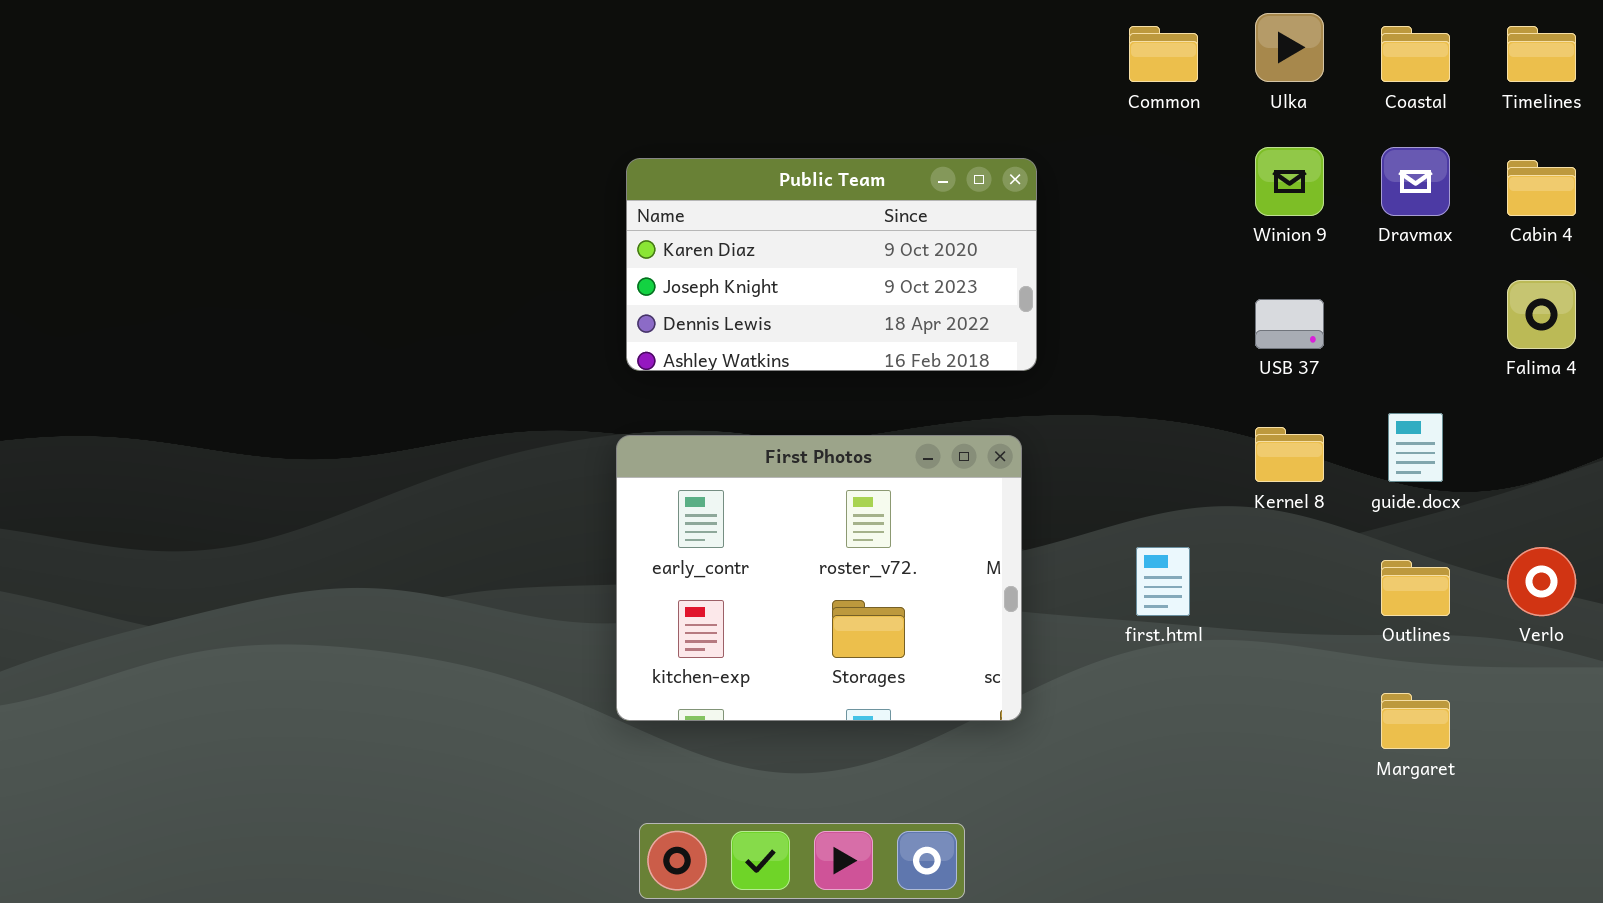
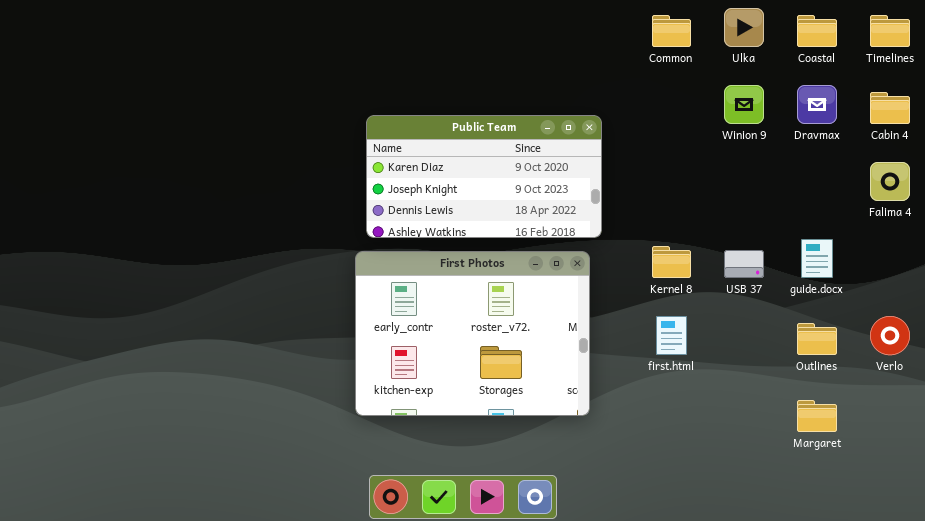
Public Team: [626,158,1037,371] -> [366,115,602,238], moved
USB 37: [1255,299,1324,349] -> [724,250,764,278], moved
Kernel 8: [1255,427,1324,482] -> [652,246,691,278], moved

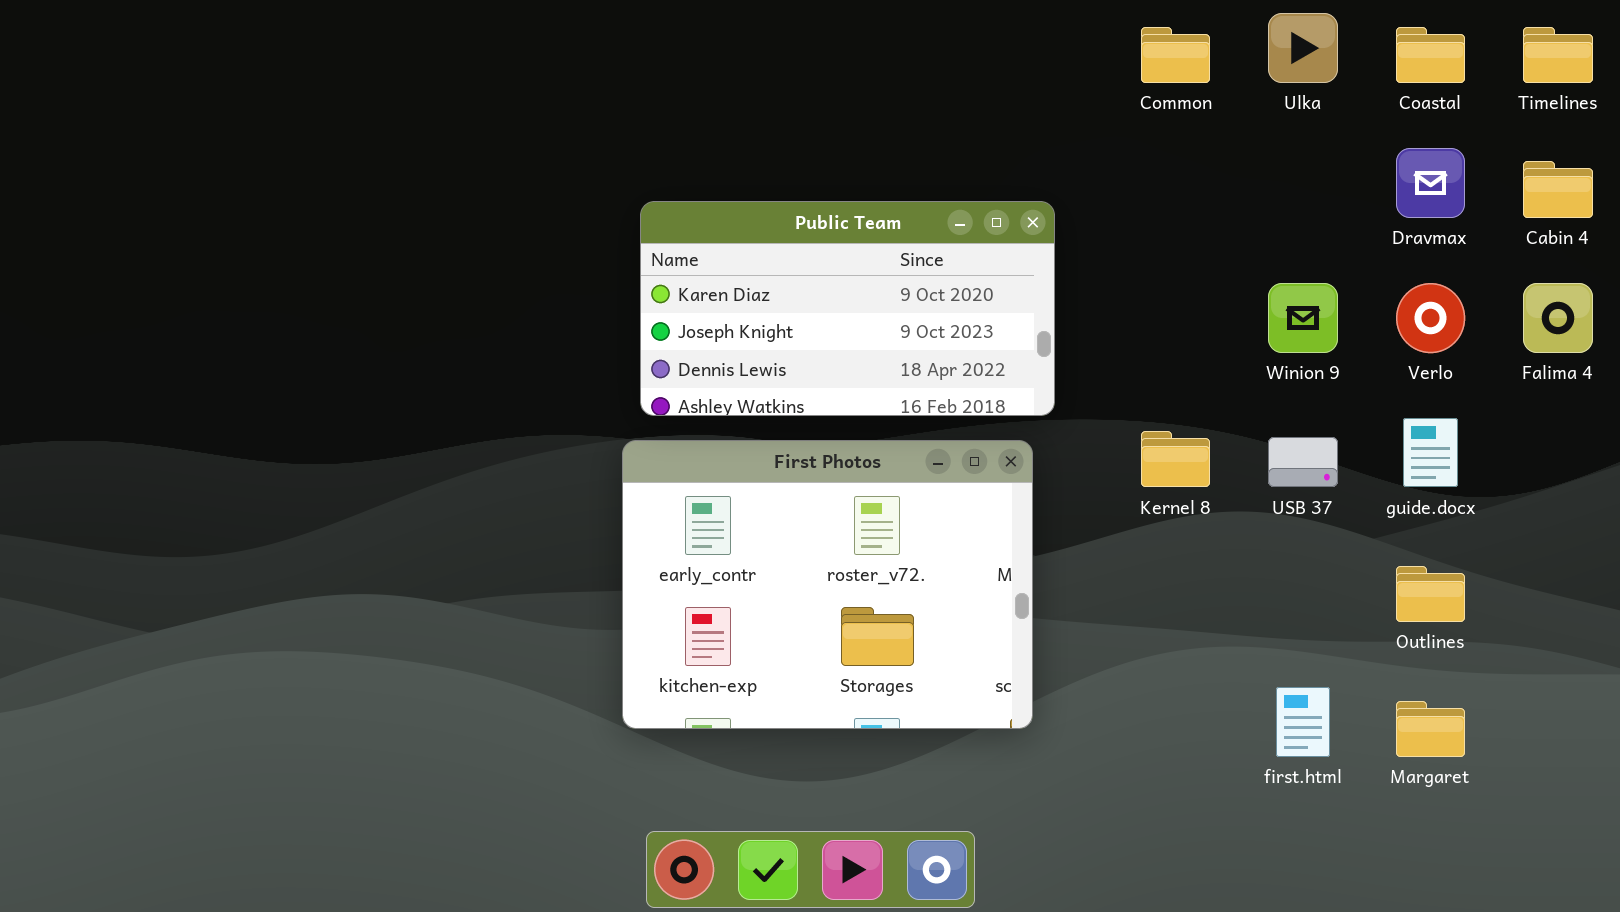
Winion 9: [724,85,764,124] -> [1268,283,1338,353], moved
first.html: [656,316,687,355] -> [1276,687,1330,757], moved
Verlo: [870,316,910,355] -> [1396,283,1465,353], moved

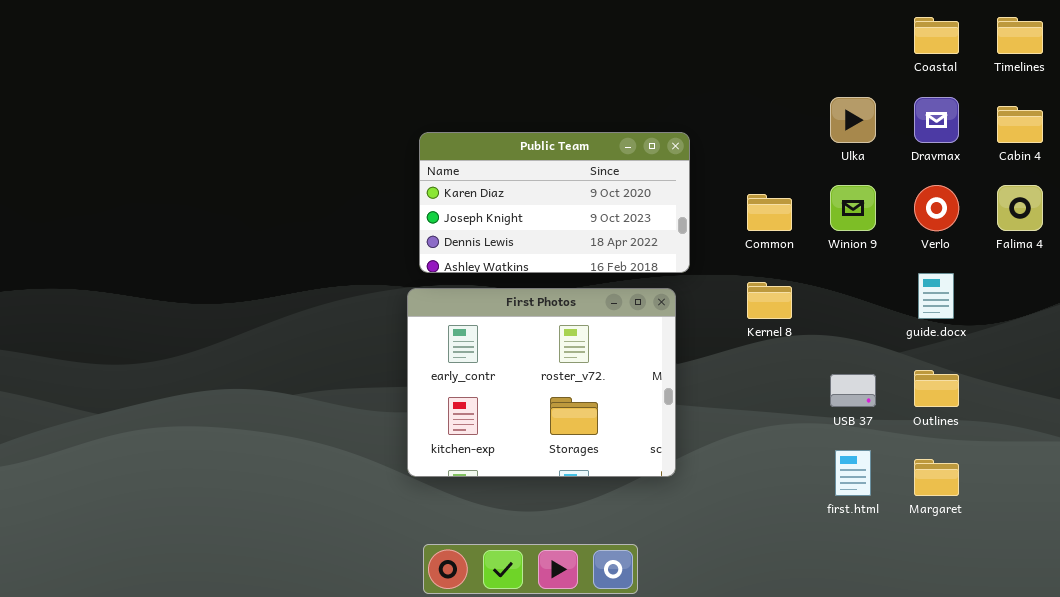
Ulka: [1268,13,1338,83] -> [830,97,876,143], moved
Common: [1141,27,1210,83] -> [747,194,792,231], moved
USB 37: [1268,437,1338,487] -> [830,374,876,407], moved

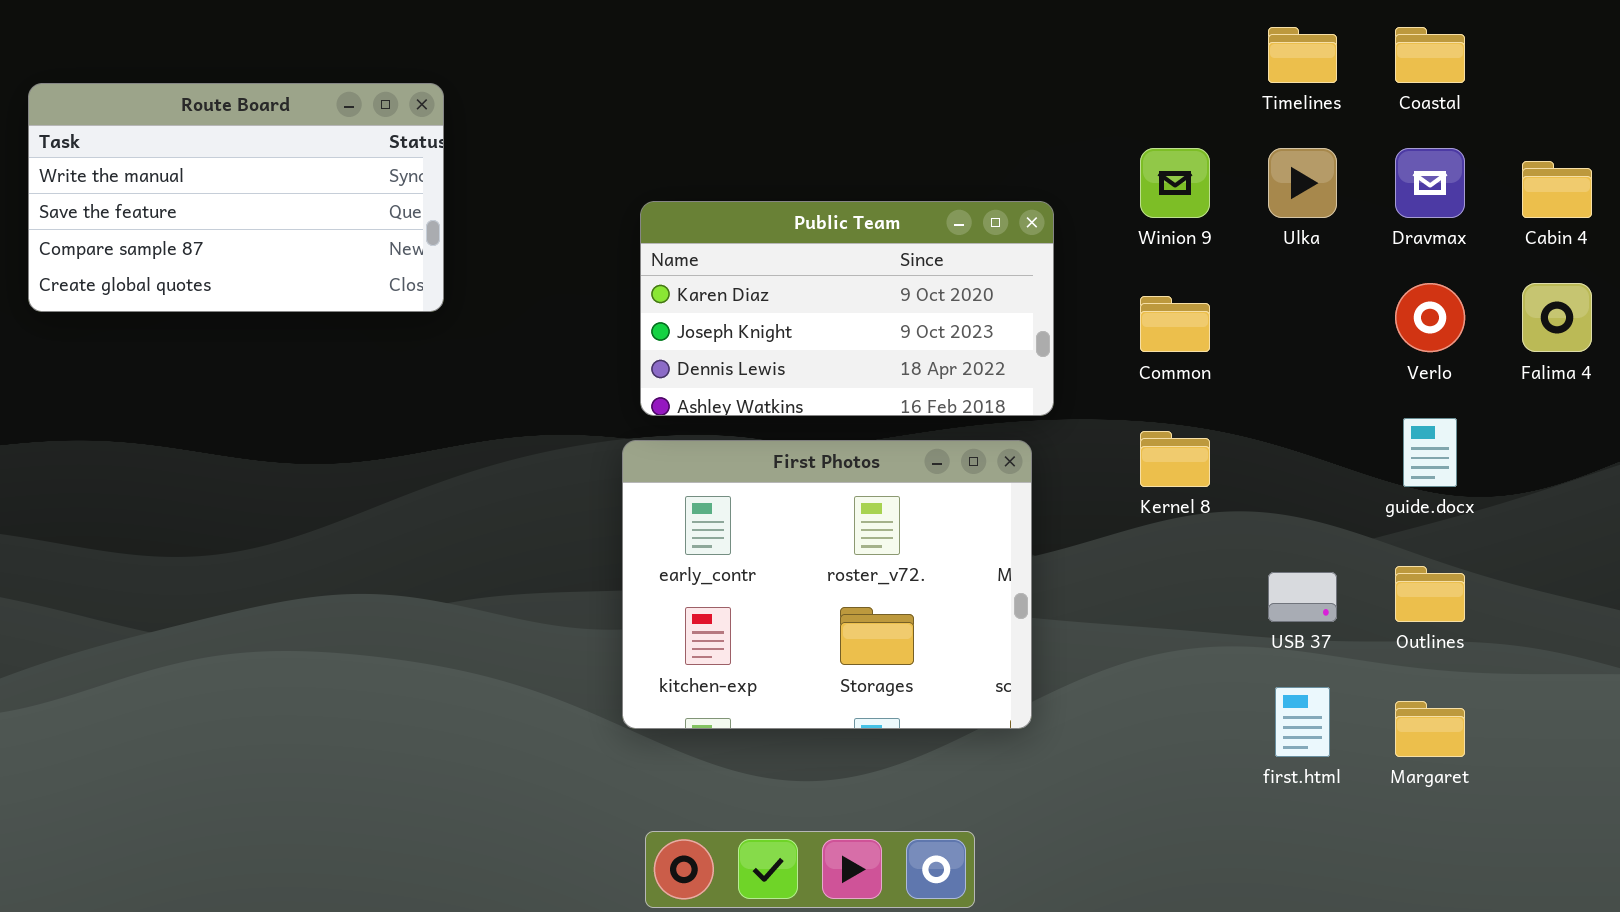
Timelines: [997,17,1043,54] -> [1268,27,1337,83], moved
Route Board: none -> [28,83,444,312], opened
Winion 9: [830,185,876,231] -> [1140,148,1210,218], moved

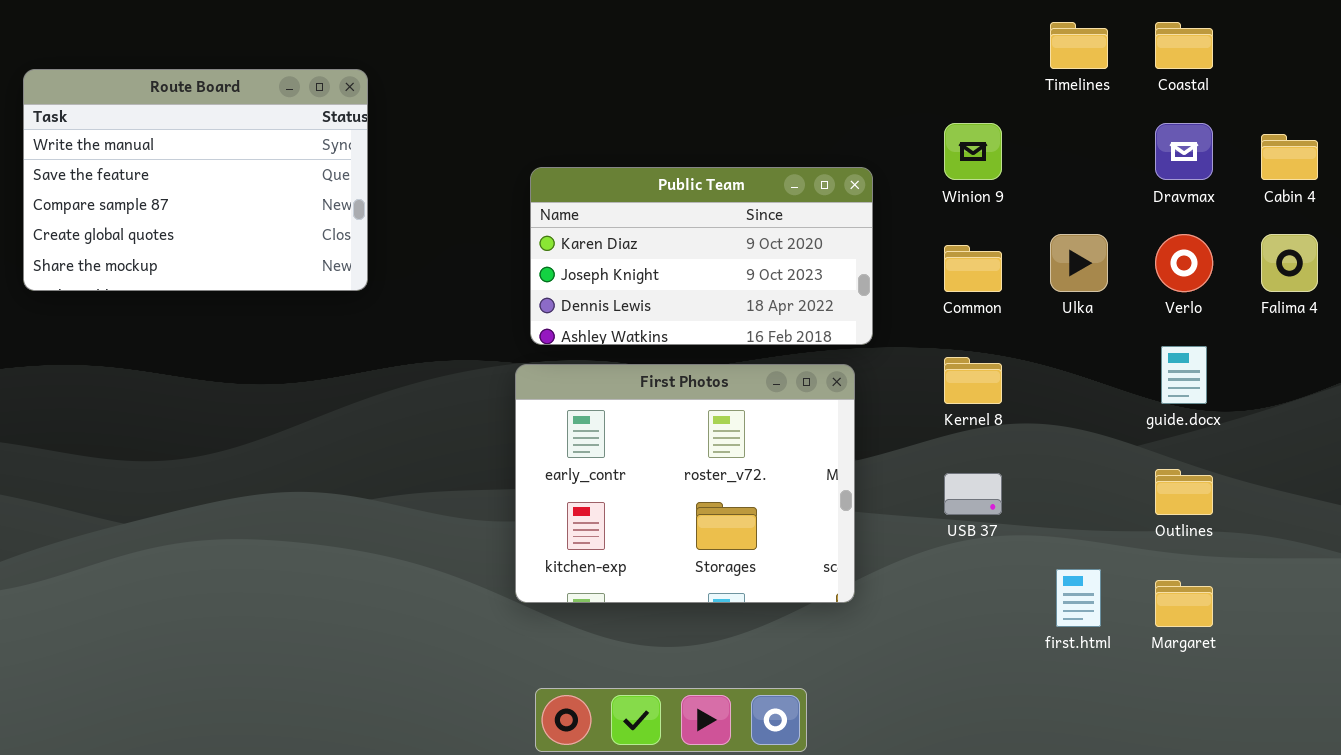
Route Board: [28,83,444,312] -> [23,69,368,291], resized
Ulka: [1268,148,1337,218] -> [1050,234,1108,292], moved
USB 37: [1268,572,1337,622] -> [944,473,1002,515], moved

